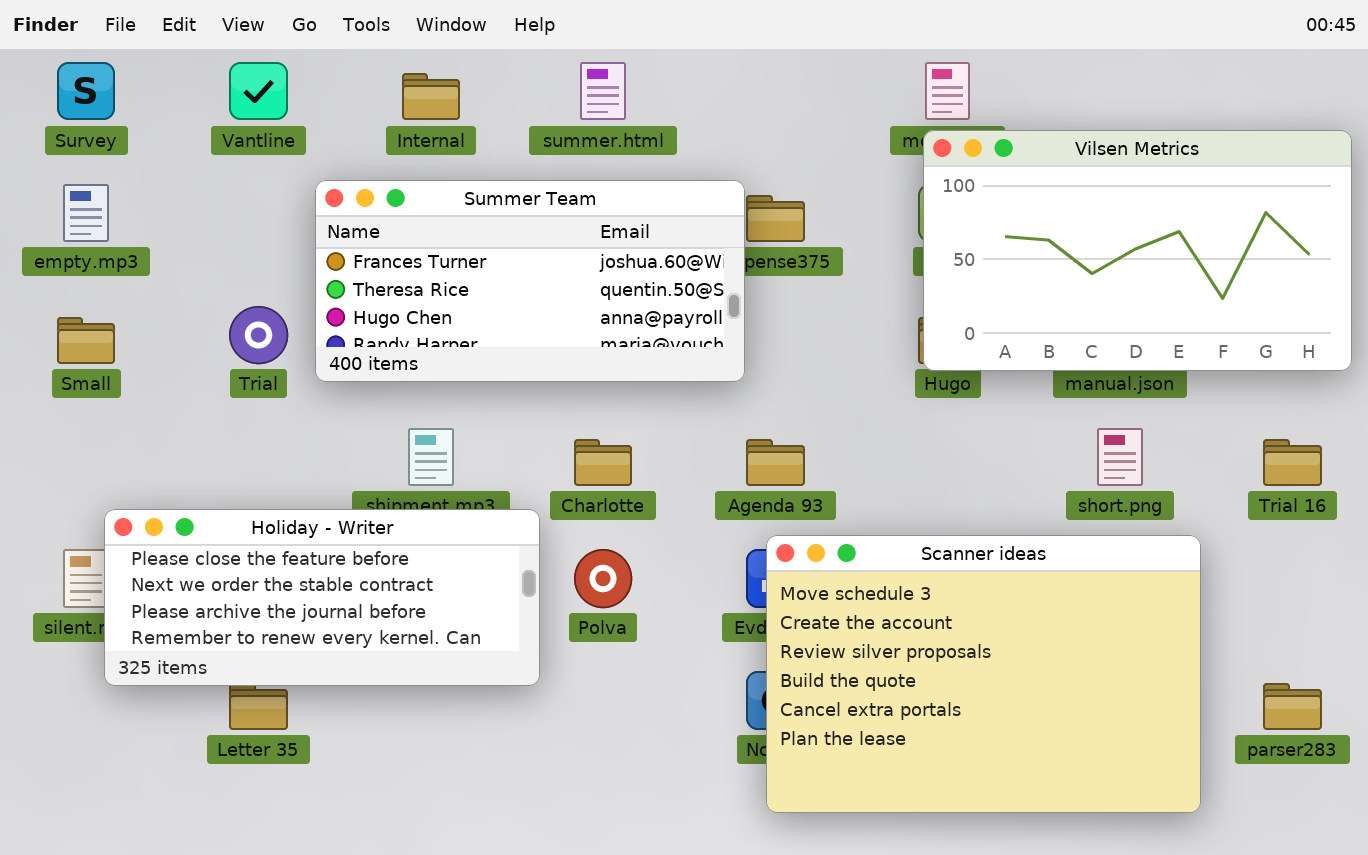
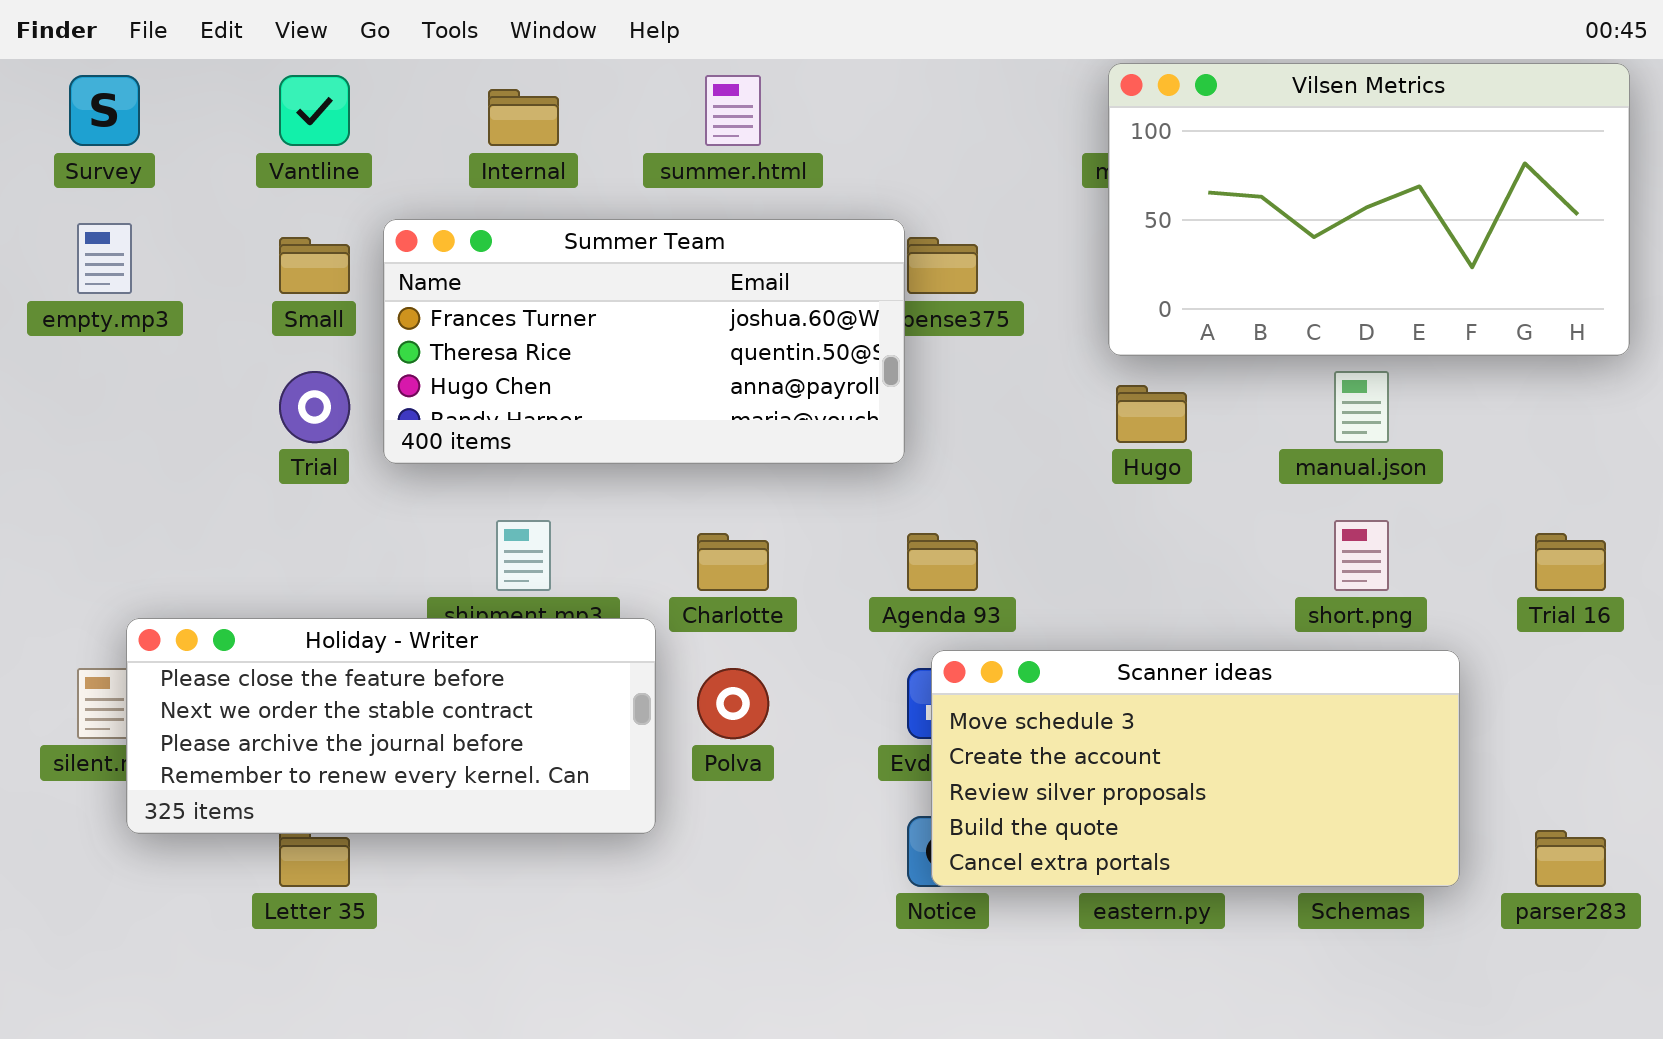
Vilsen Metrics: [923,130,1352,371] -> [1108,63,1630,356], moved
Small: [57,317,115,364] -> [279,237,350,294], moved
Scanner ideas: [766,535,1201,813] -> [931,650,1460,887], resized

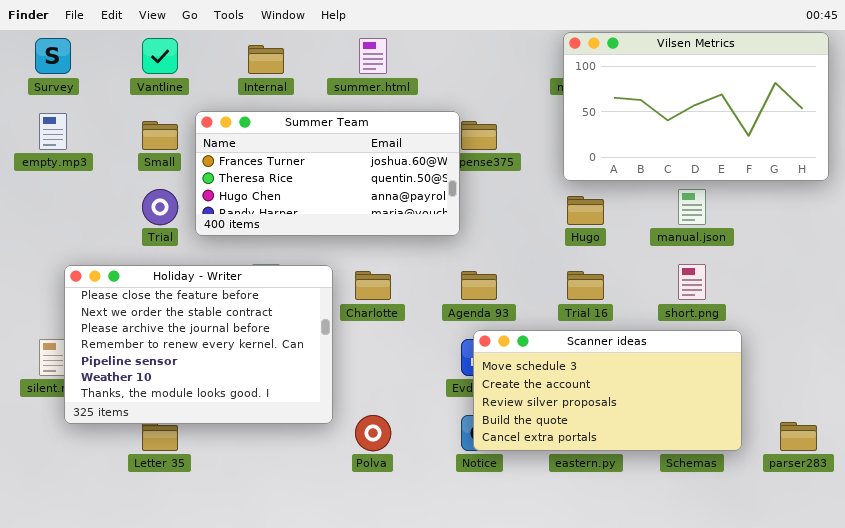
Trial 16: [1535,533,1606,591] -> [567,271,604,300], moved
Holiday - Writer: [126,618,656,834] -> [64,265,333,424], resized
Polva: [697,668,769,739] -> [355,415,391,451], moved

